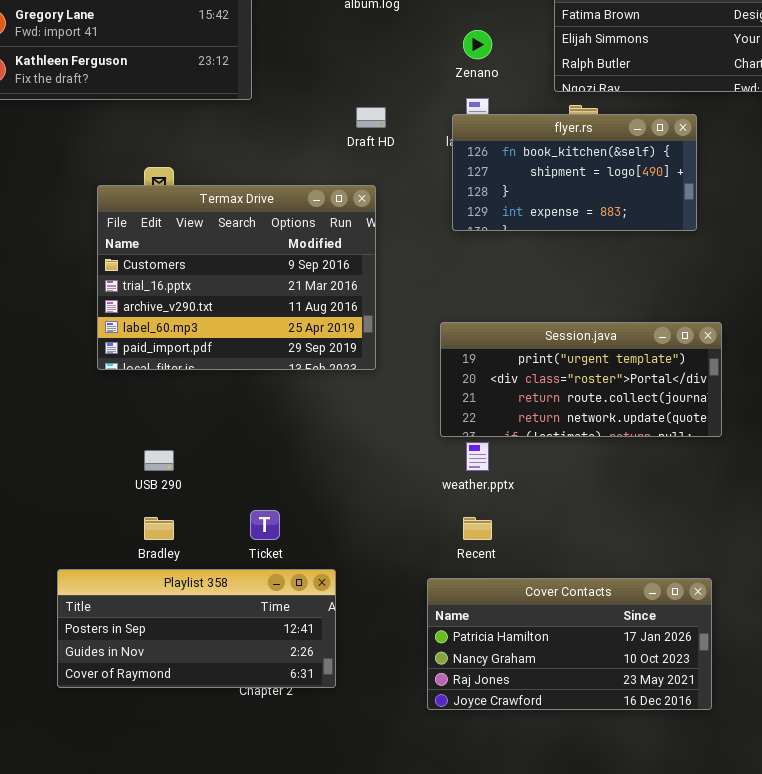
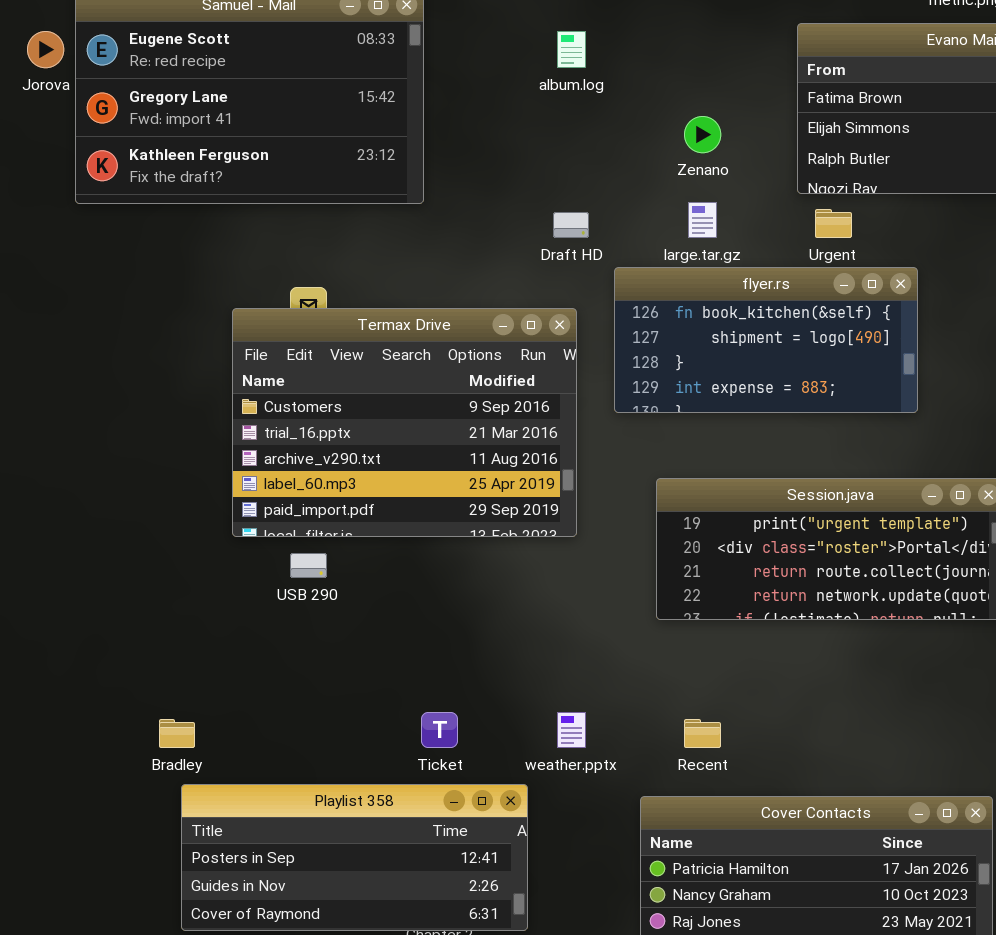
flyer.rs: [452,114,697,231] -> [614,267,918,413], moved
weather.pptx: [466,442,489,471] -> [557,712,586,748], moved
USB 290: [144,450,174,471] -> [290,553,327,578], moved
Bradley: [144,517,174,540] -> [159,719,195,748], moved

